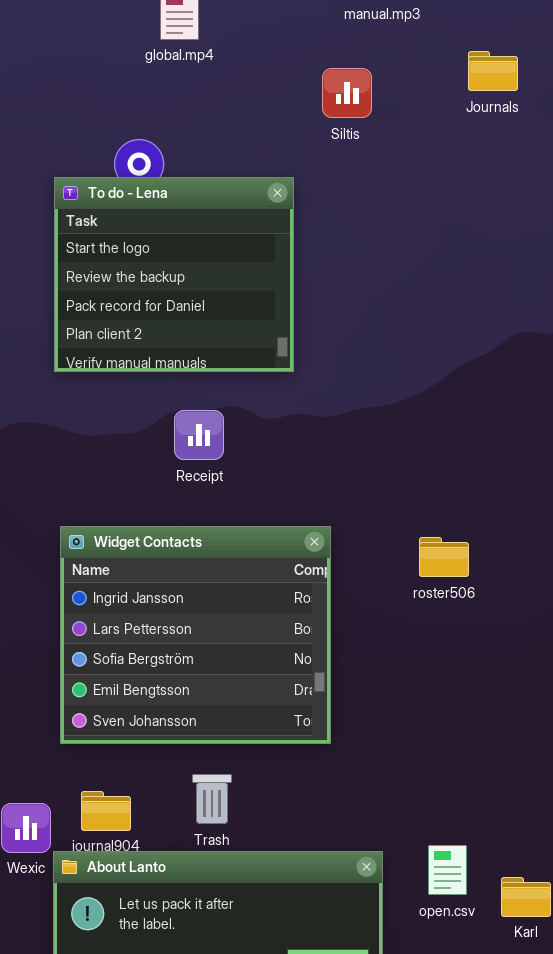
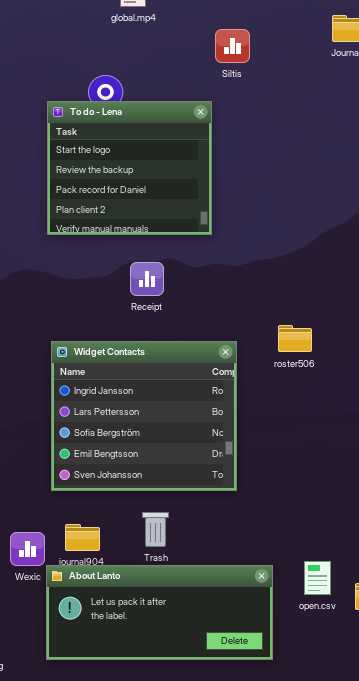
Siltis: [322,68,372,118] -> [215,29,250,63], moved
roster506: [419,537,469,577] -> [278,325,312,352], moved

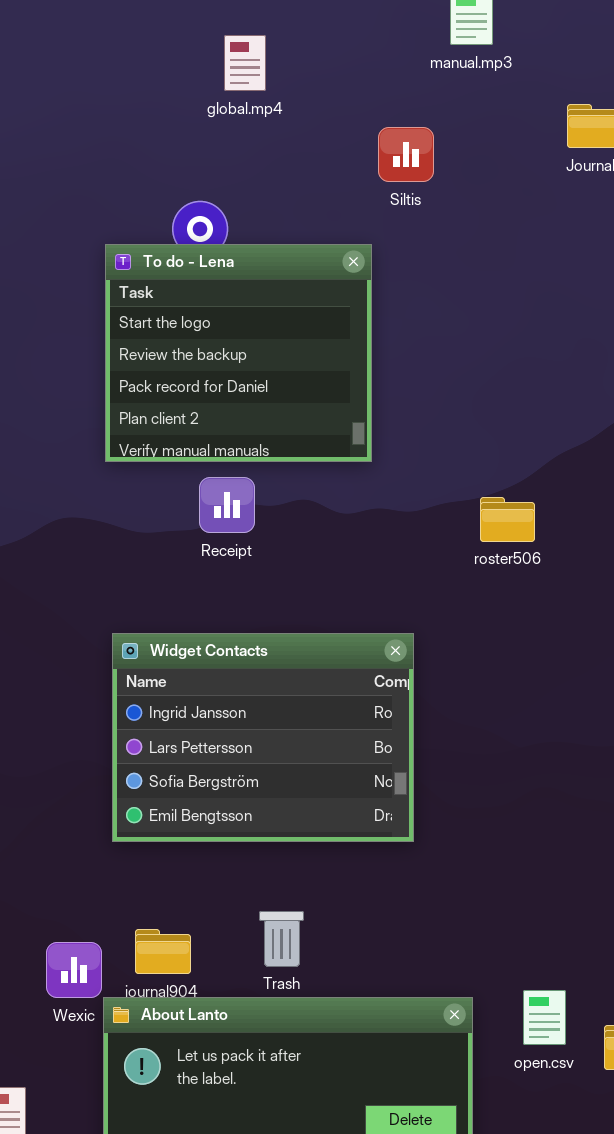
Receipt: [130,262,164,296] -> [199,477,255,533], moved
roster506: [278,325,312,352] -> [480,497,535,542], moved
Widget Contacts: [51,341,237,491] -> [112,633,414,842], resized

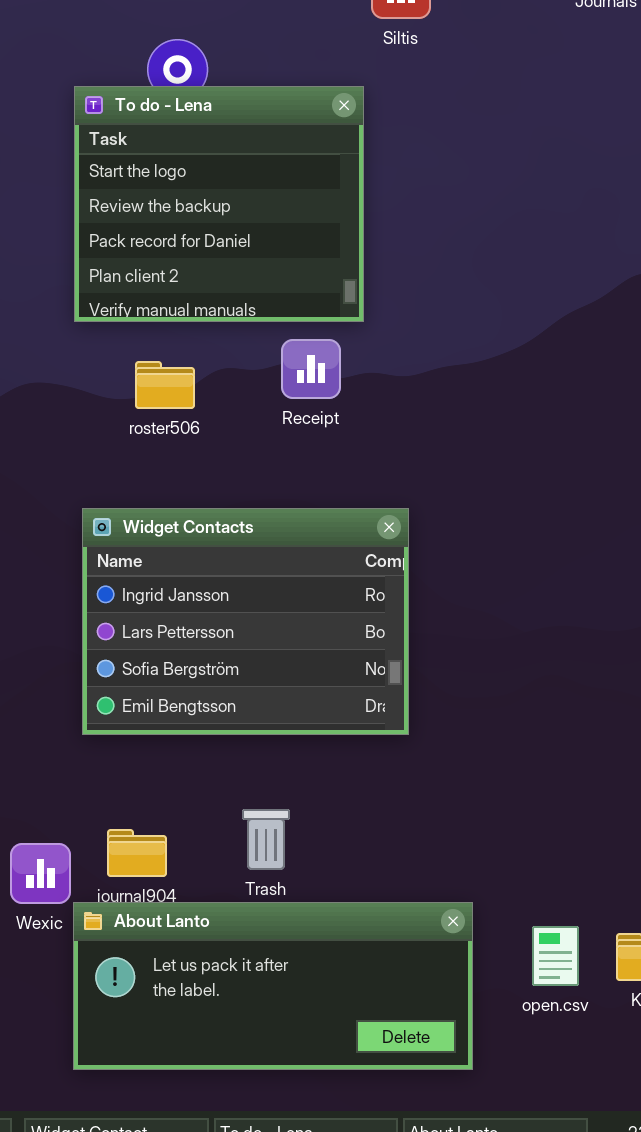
Receipt: [199,477,255,533] -> [281,339,341,399], moved
roster506: [480,497,535,542] -> [135,361,195,409], moved
open.csv: [523,990,566,1045] -> [532,926,579,986], moved

